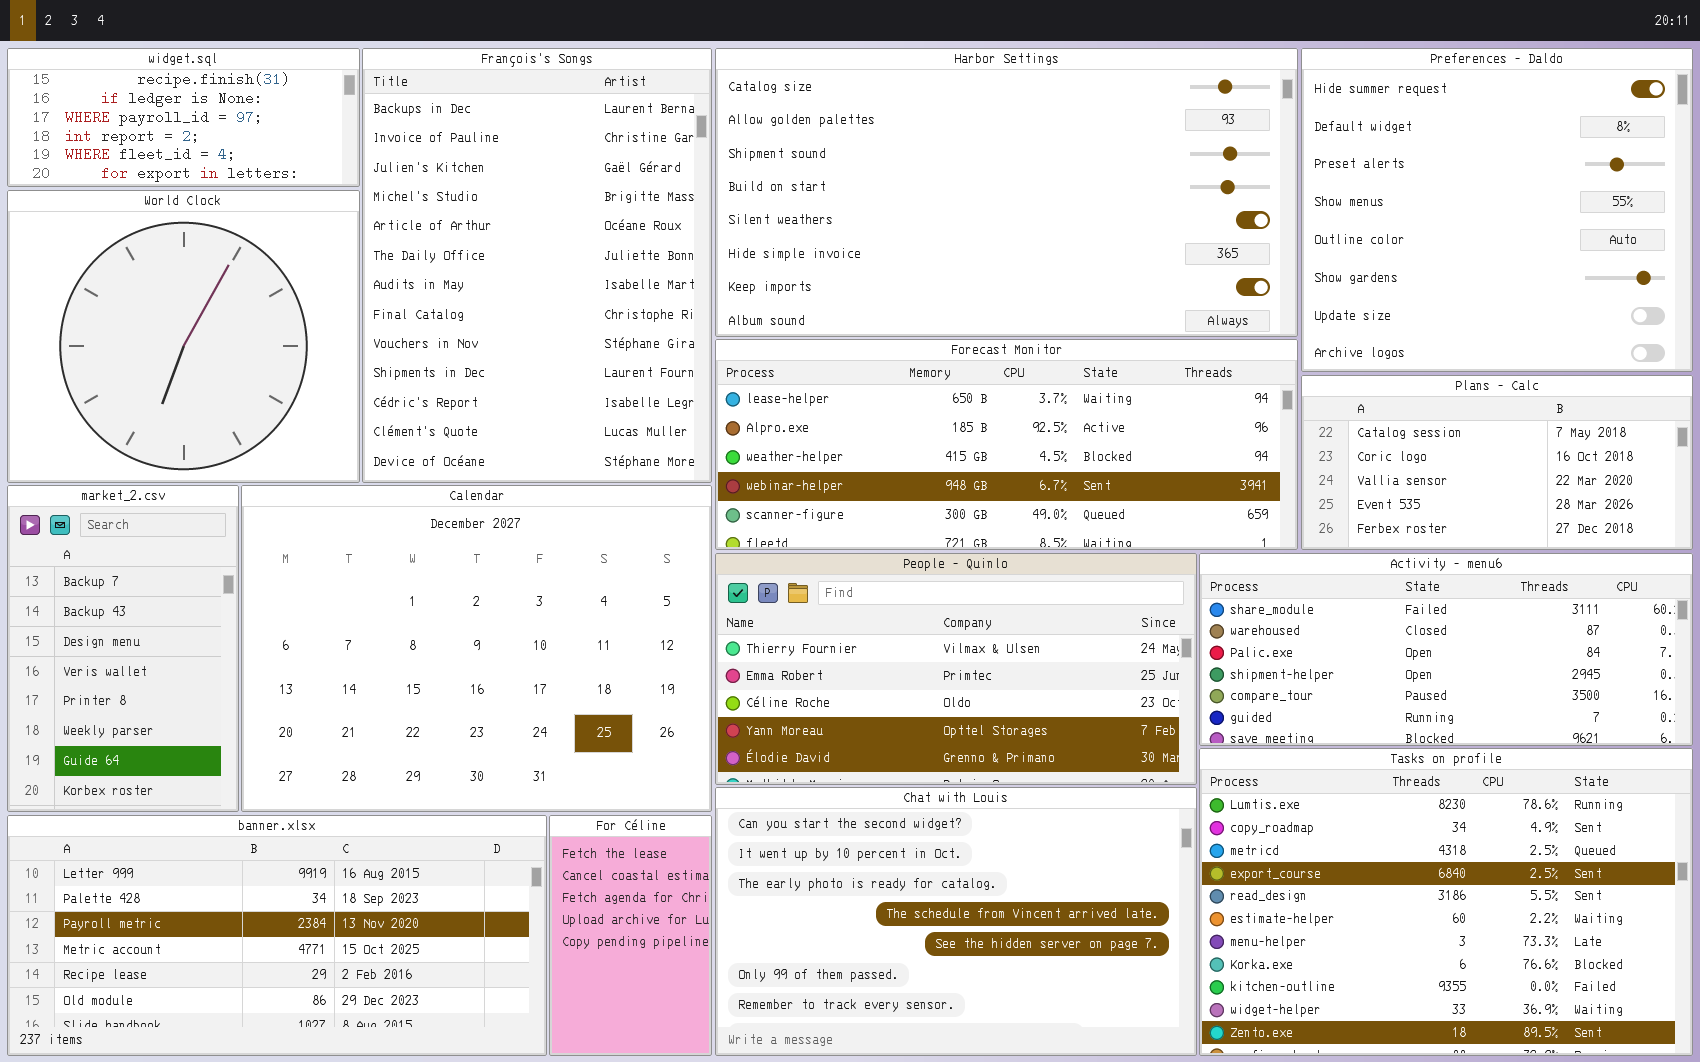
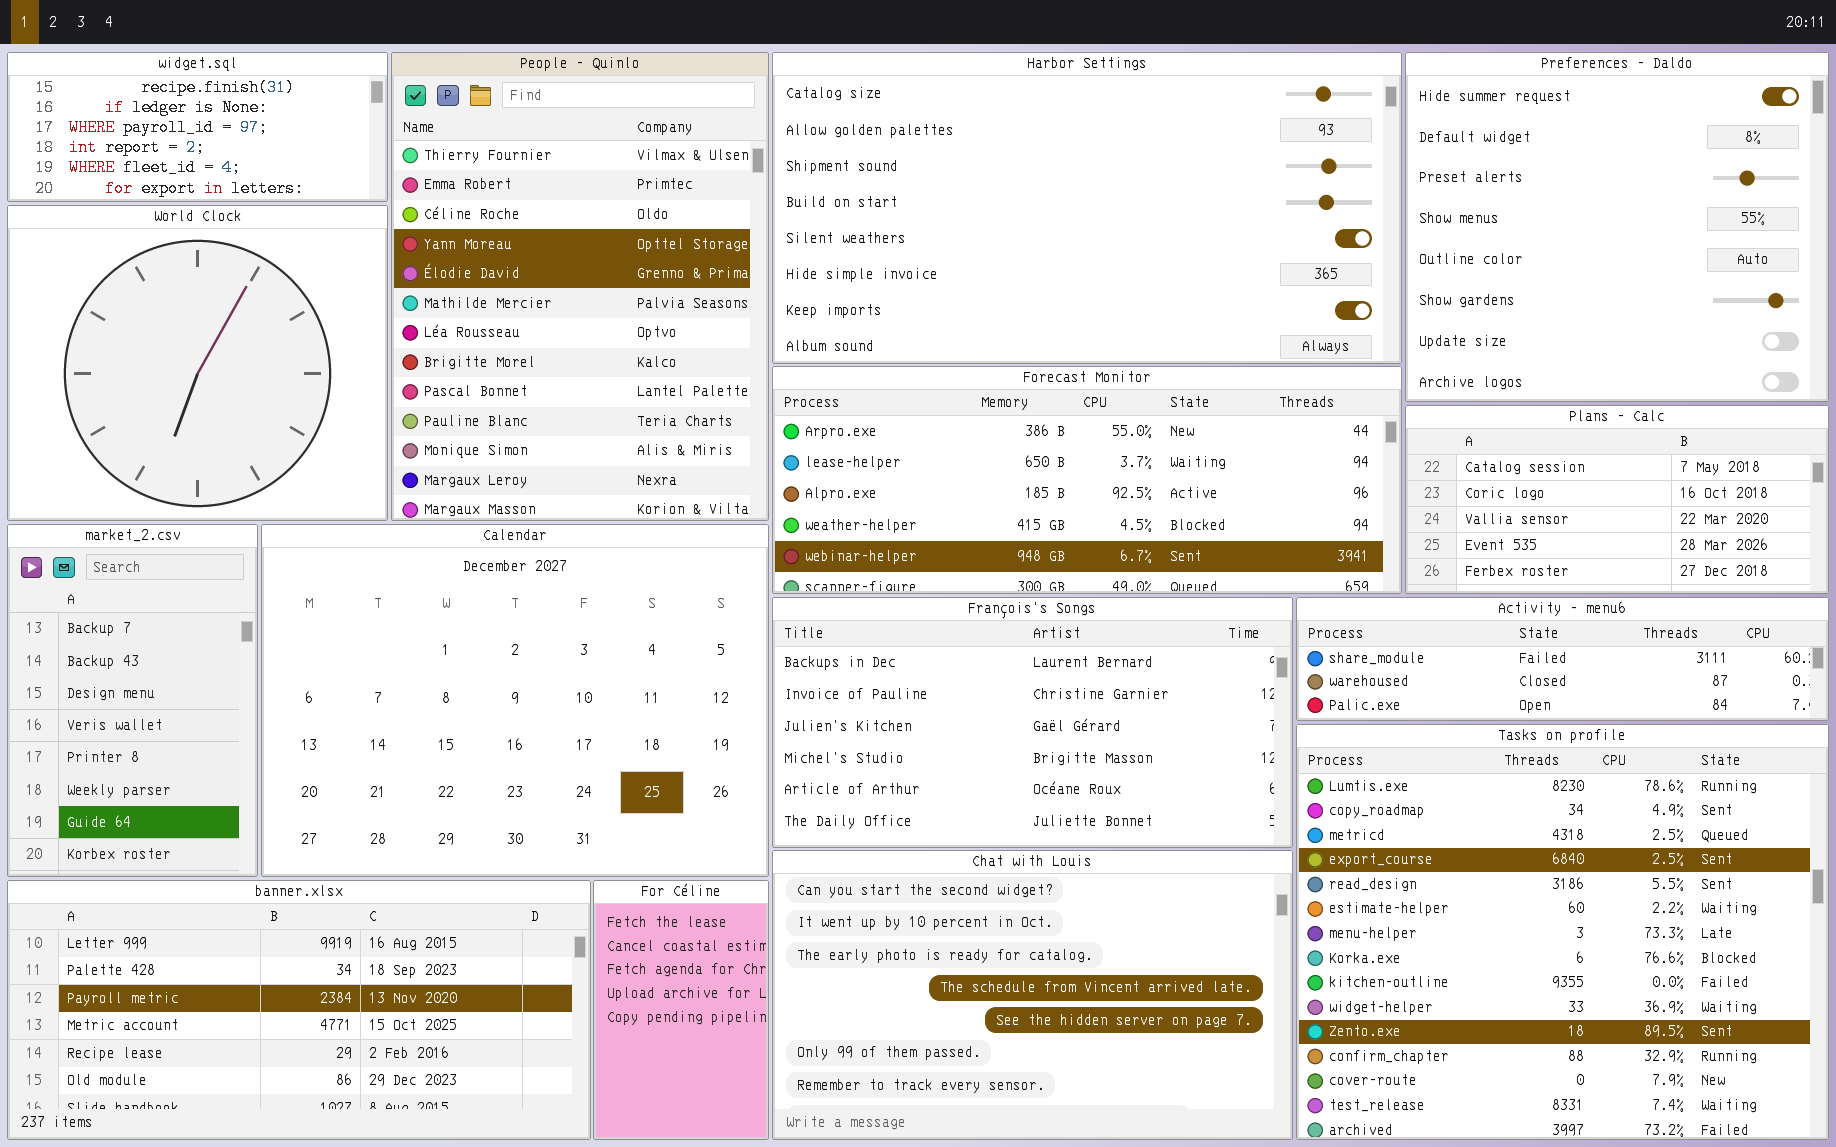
François's Songs: [362,48,712,483] -> [772,597,1293,848], moved, resized
Forecast Monitor: [715,339,1298,550] -> [772,366,1402,594], scrolled up 1 row
People - Quinlo: [715,553,1197,785] -> [391,52,769,521], moved, resized
Activity - menu6: [1199,553,1693,746] -> [1296,597,1829,721], resized
Tasks on profile: [1199,748,1693,1056] -> [1296,724,1829,1140], resized

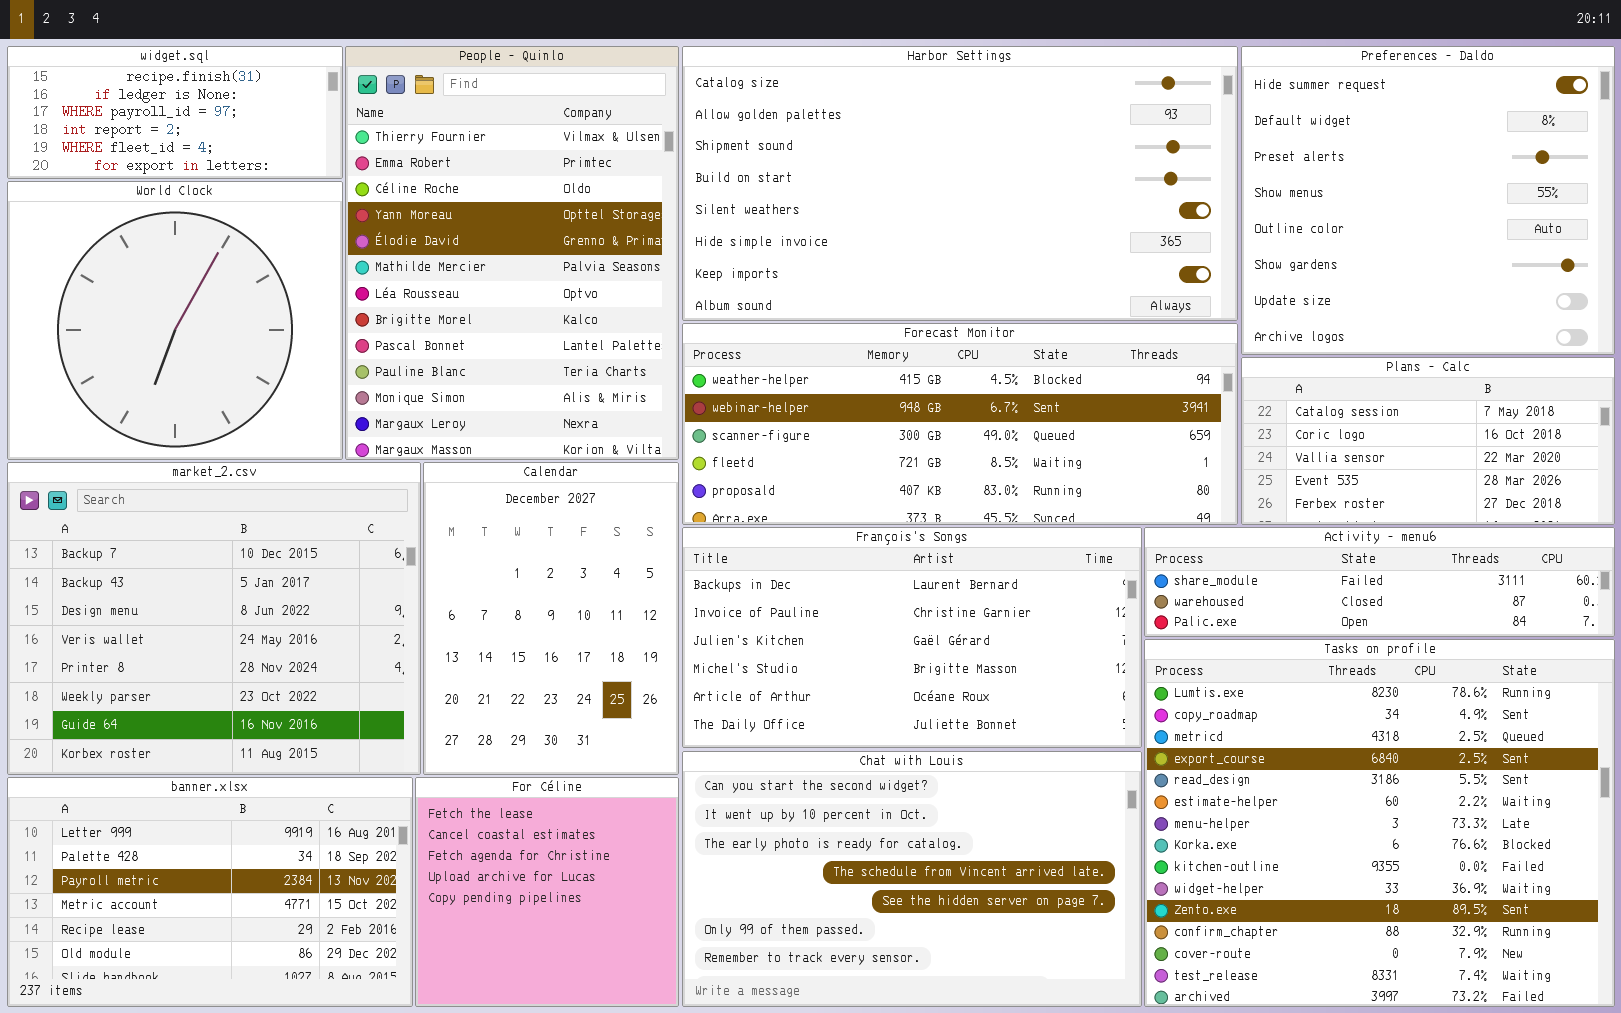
Forecast Monitor: [772,366,1402,594] -> [682,323,1238,525], scrolled down 3 rows
market_2.csv: [7,524,258,877] -> [7,462,421,775], resized
Calendar: [261,524,769,877] -> [423,462,679,775], resized
banner.xlsx: [7,880,591,1140] -> [7,777,413,1007], resized
For Céline: [593,880,769,1140] -> [415,777,679,1007], resized

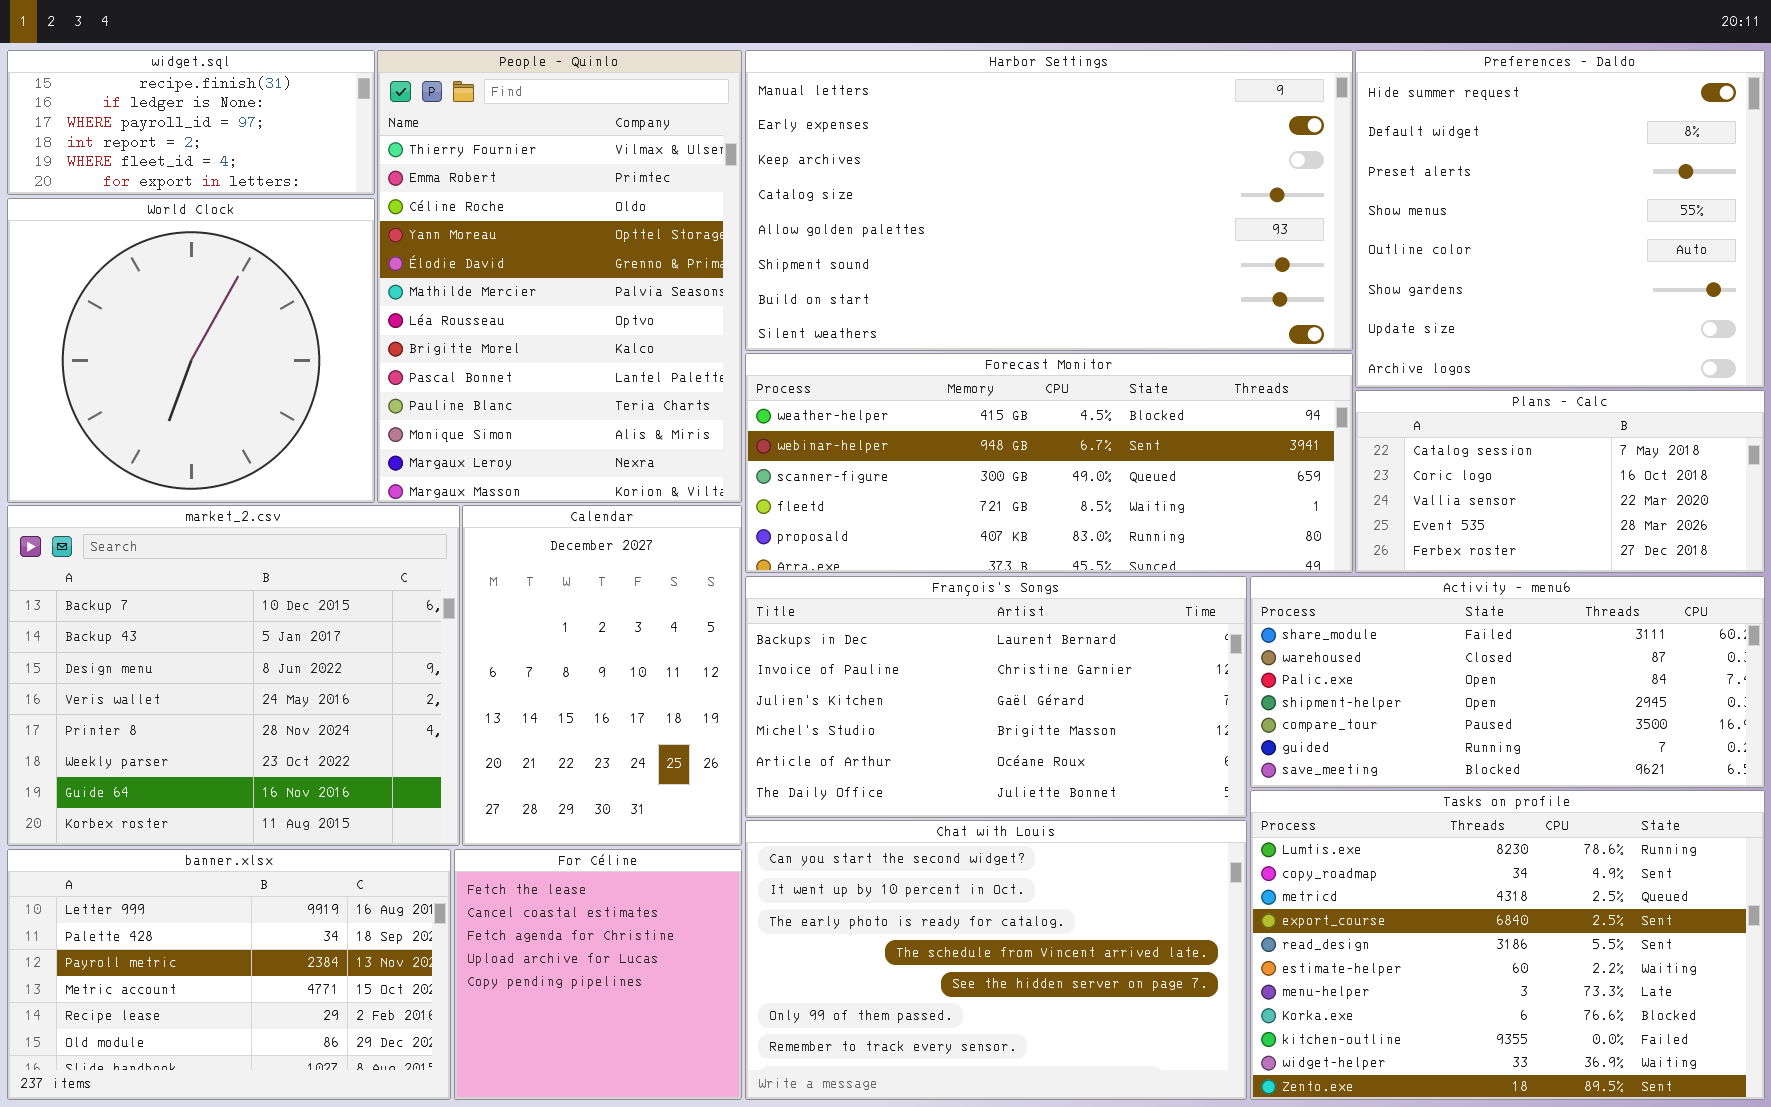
Harbor Settings: [682,46,1238,321] -> [745,50,1353,351], scrolled up 3 rows
Activity - menu6: [1144,527,1615,637] -> [1250,576,1765,788], resized
Tasks on profile: [1144,639,1615,1007] -> [1250,790,1765,1100], resized

